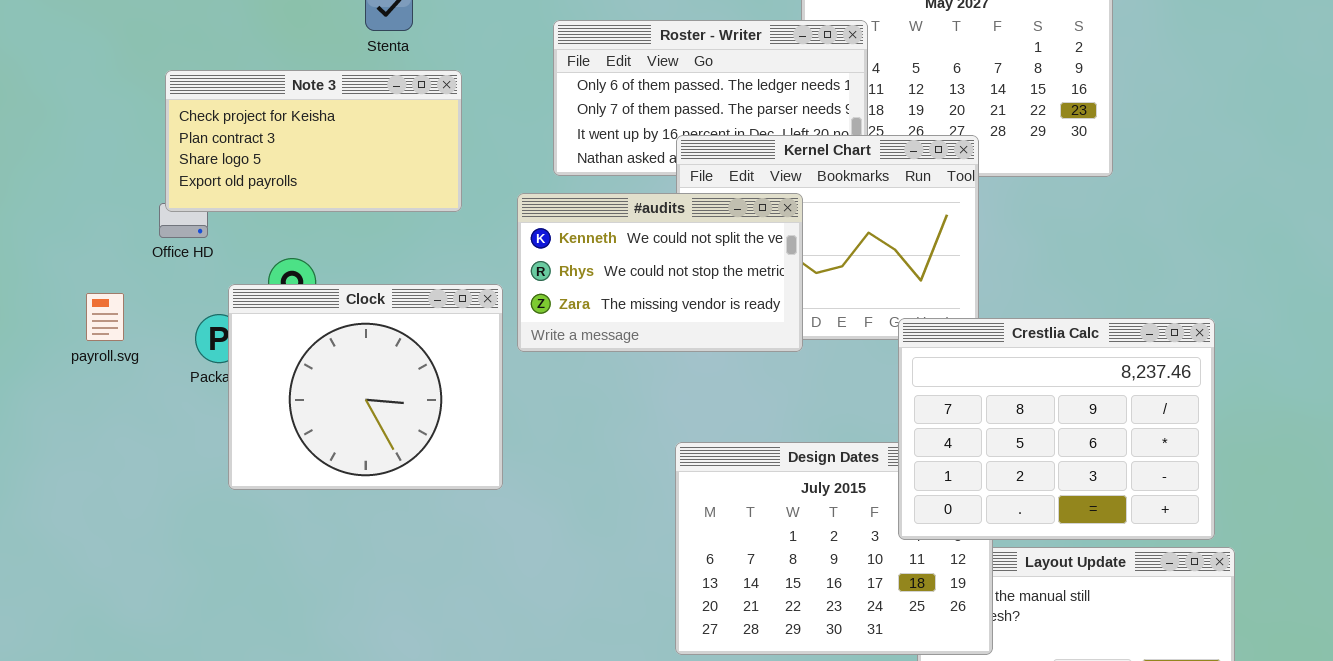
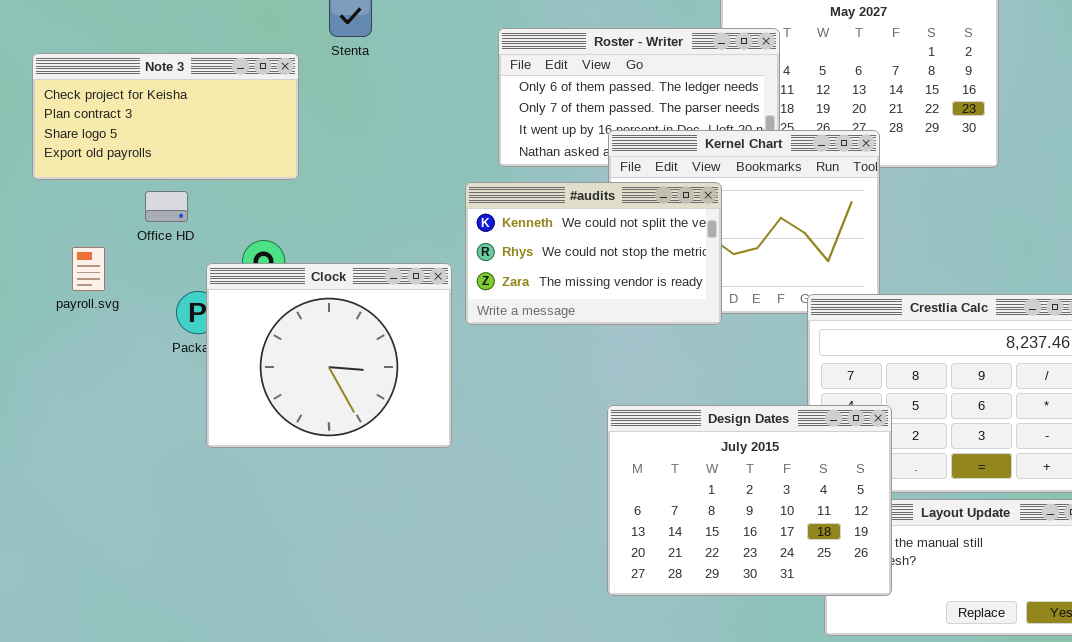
Note 3: [165,70,462,212] -> [32,53,299,180], moved
payroll.svg: [86,293,124,341] -> [72,247,105,291], moved
Design Dates: [675,442,993,655] -> [607,405,892,596], raised

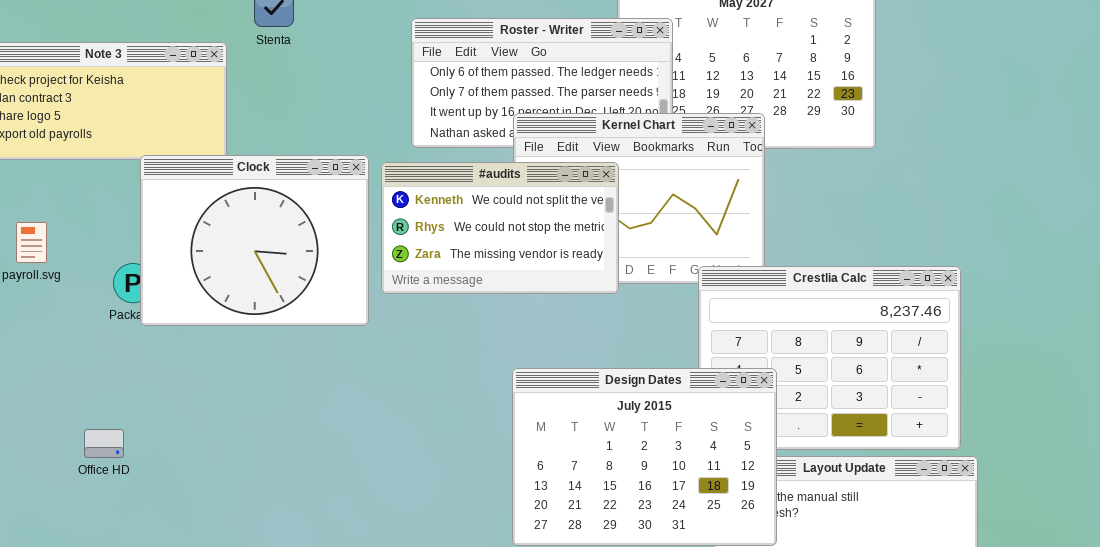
Office HD: [145,191,188,222] -> [84,429,124,458], moved
Clock: [206,263,452,448] -> [140,155,369,326], moved

